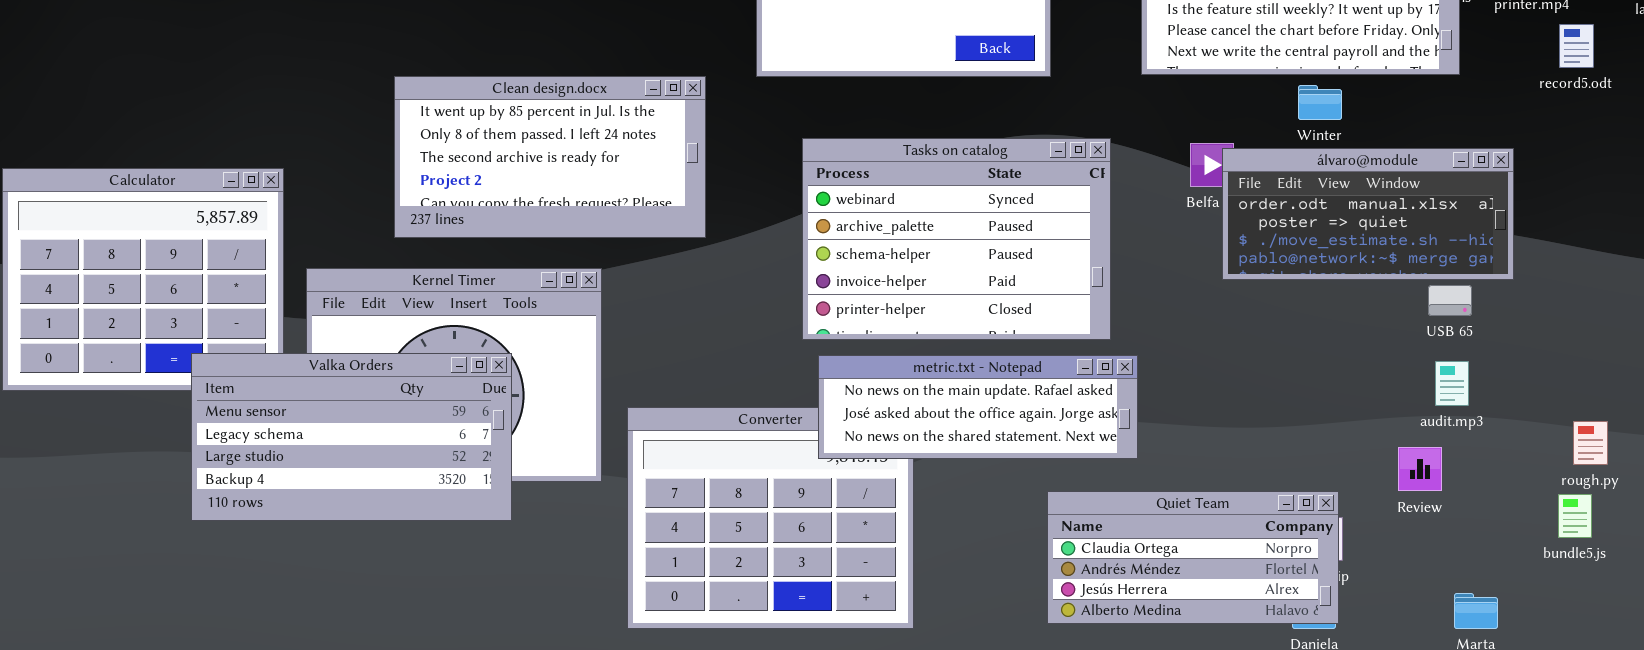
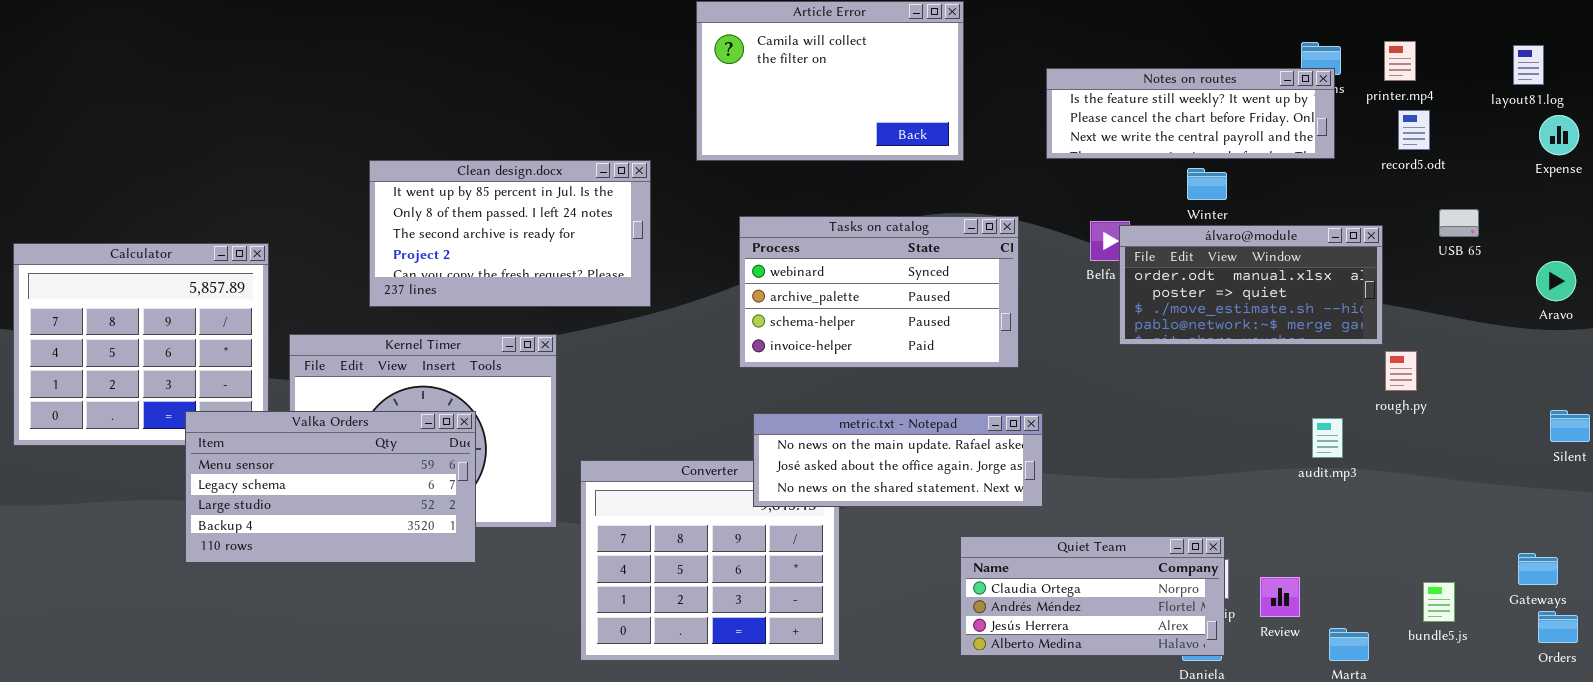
record5.odt: [1559,24,1594,68] -> [1398,110,1430,150], moved
Tasks on catalog: [802,138,1111,340] -> [739,216,1019,368], resized
USB 65: [1428,285,1472,316] -> [1439,209,1479,237], moved
rough.py: [1573,421,1608,465] -> [1385,351,1417,391], moved
Review: [1398,447,1442,491] -> [1260,577,1300,617], moved
bundle5.js: [1558,494,1592,538] -> [1423,582,1455,622], moved

